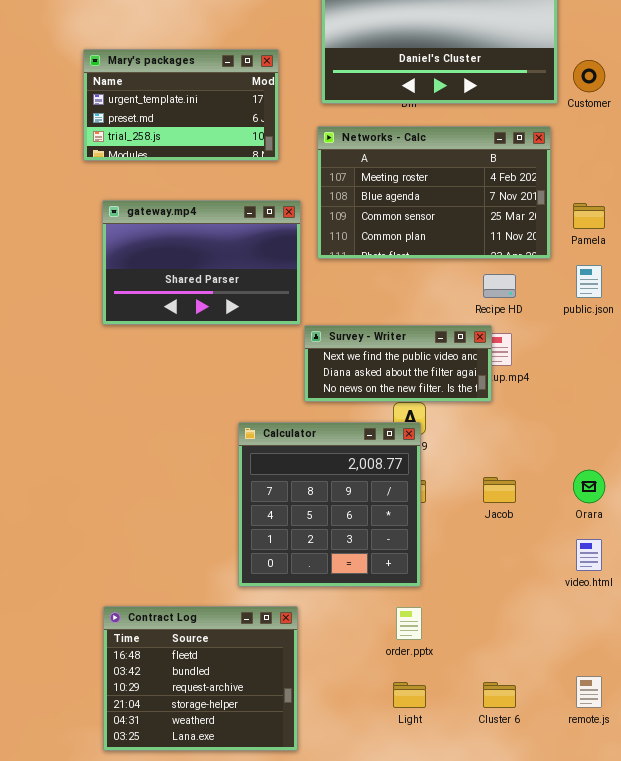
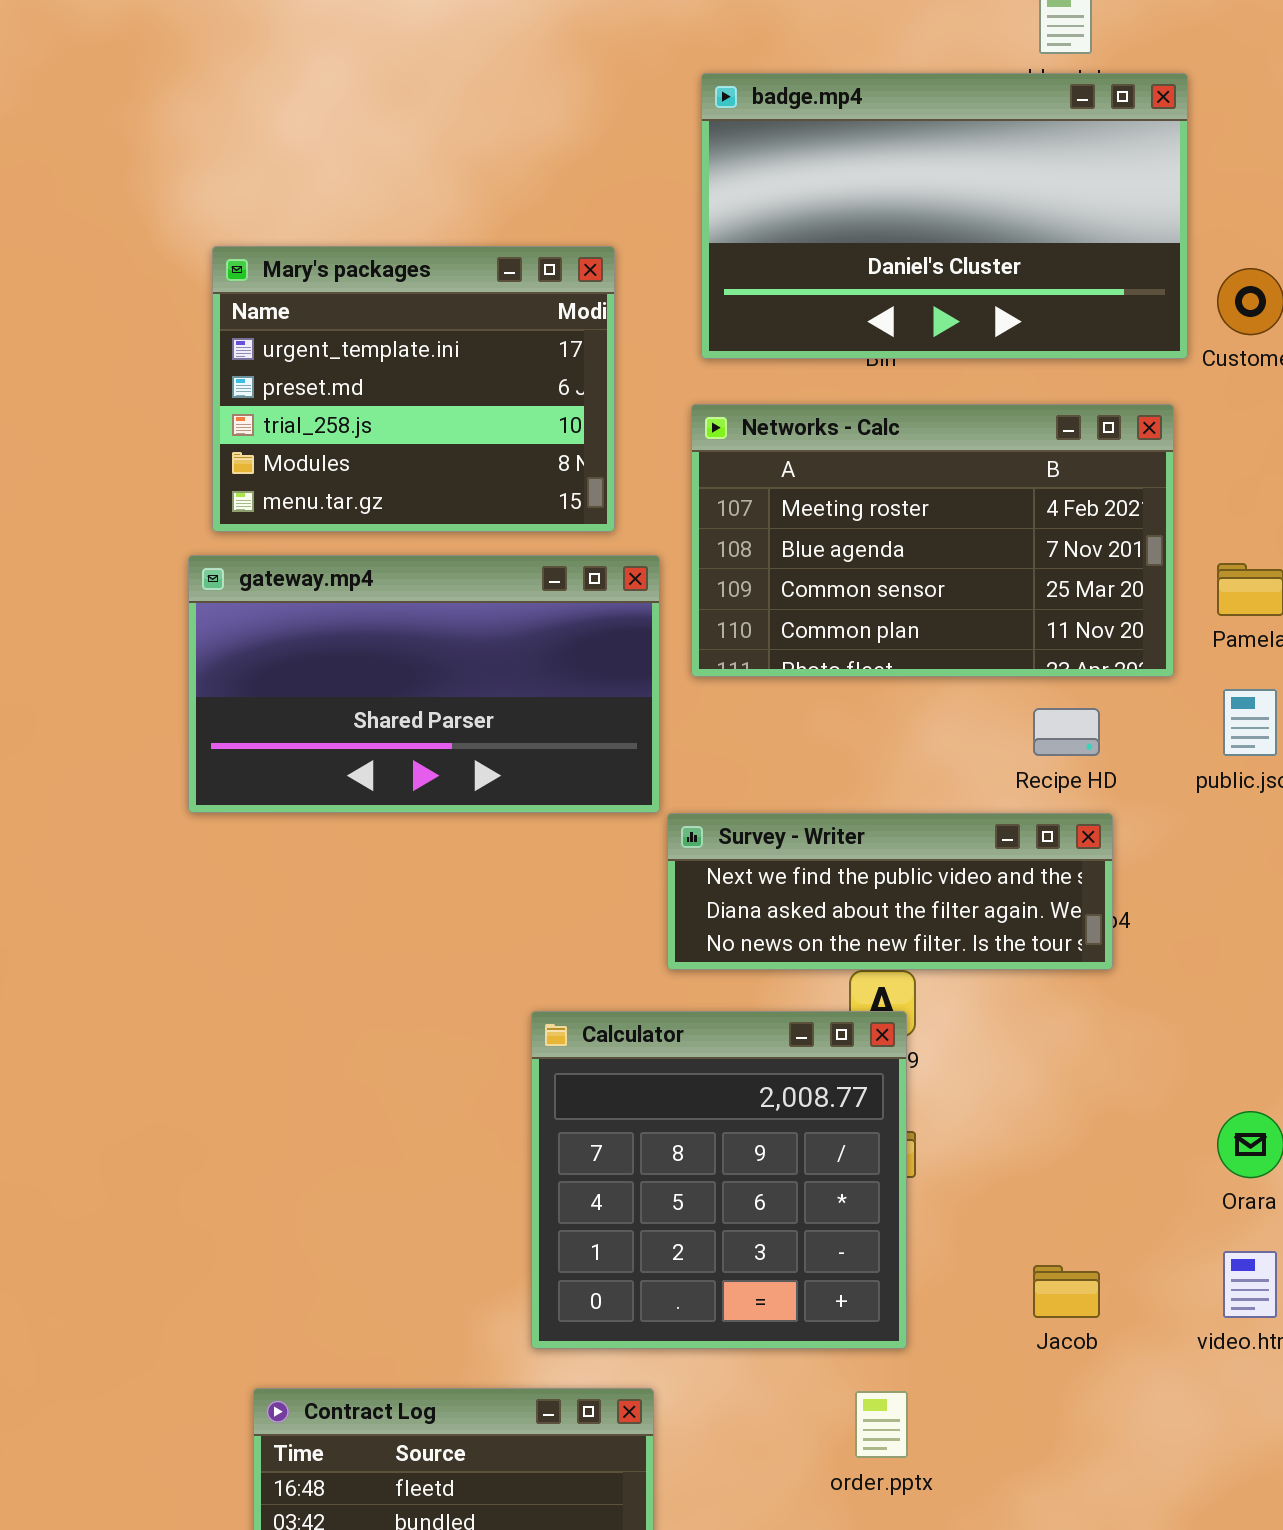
Mary's packages: [83,49,279,161] -> [212,246,615,532], resized
gateway.mp4: [102,200,301,325] -> [188,555,660,813], resized
Survey - Writer: [304,325,492,402] -> [667,813,1113,970], resized
Jacob: [483,477,516,503] -> [1033,1265,1100,1318], moved

